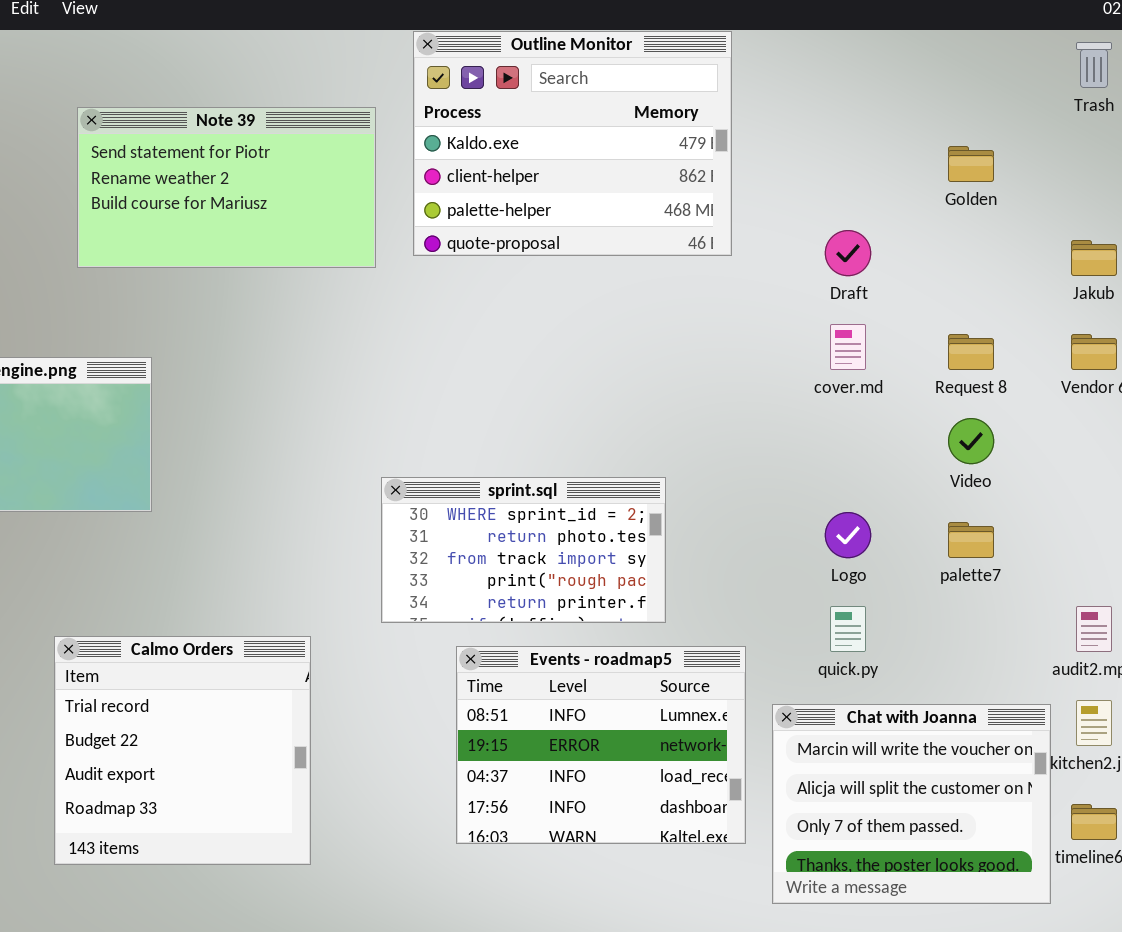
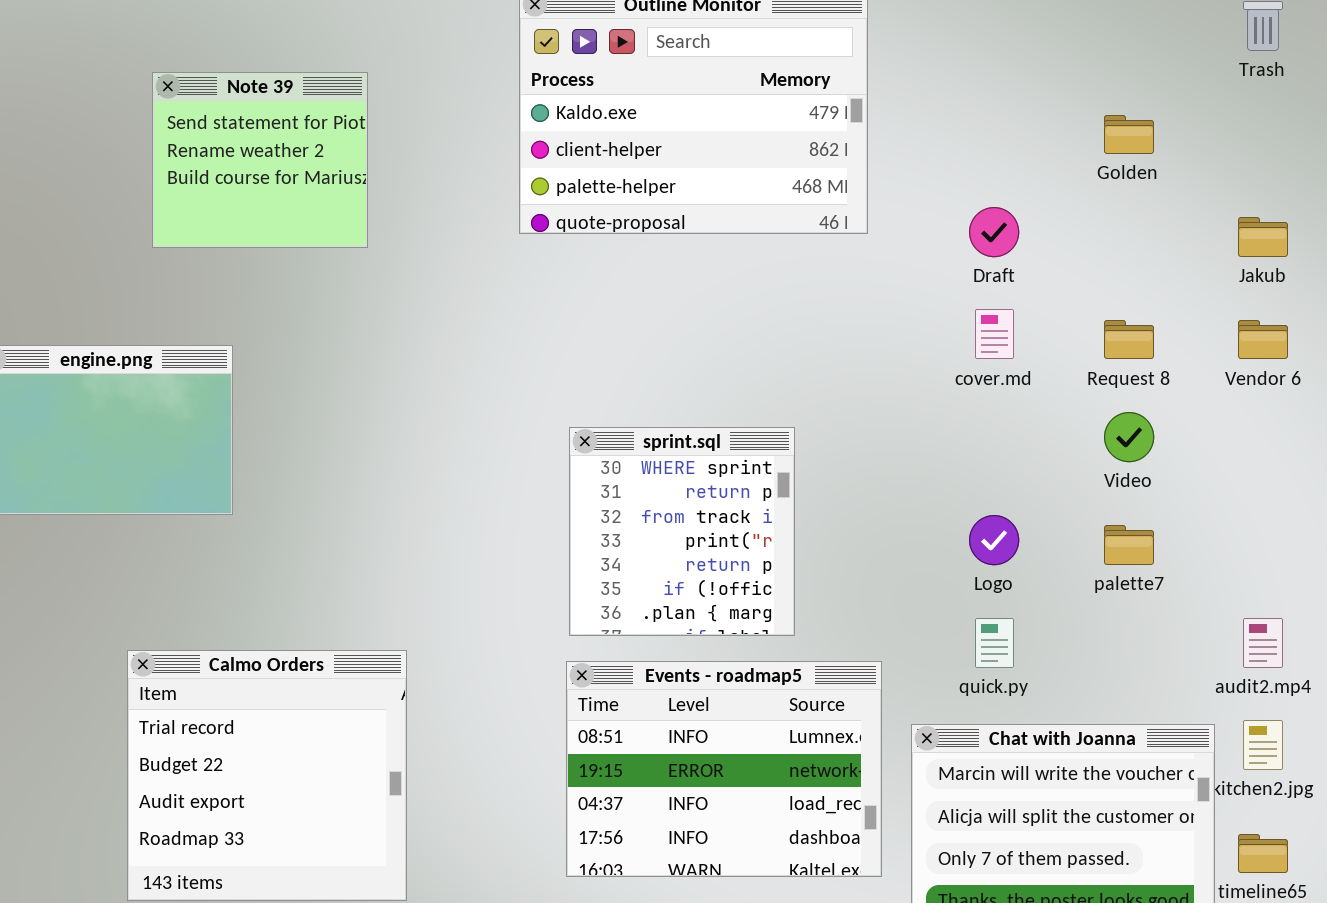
Note 39: [77,107,376,268] -> [152,72,368,248], resized
sprint.sql: [381,477,666,623] -> [569,427,795,636], resized

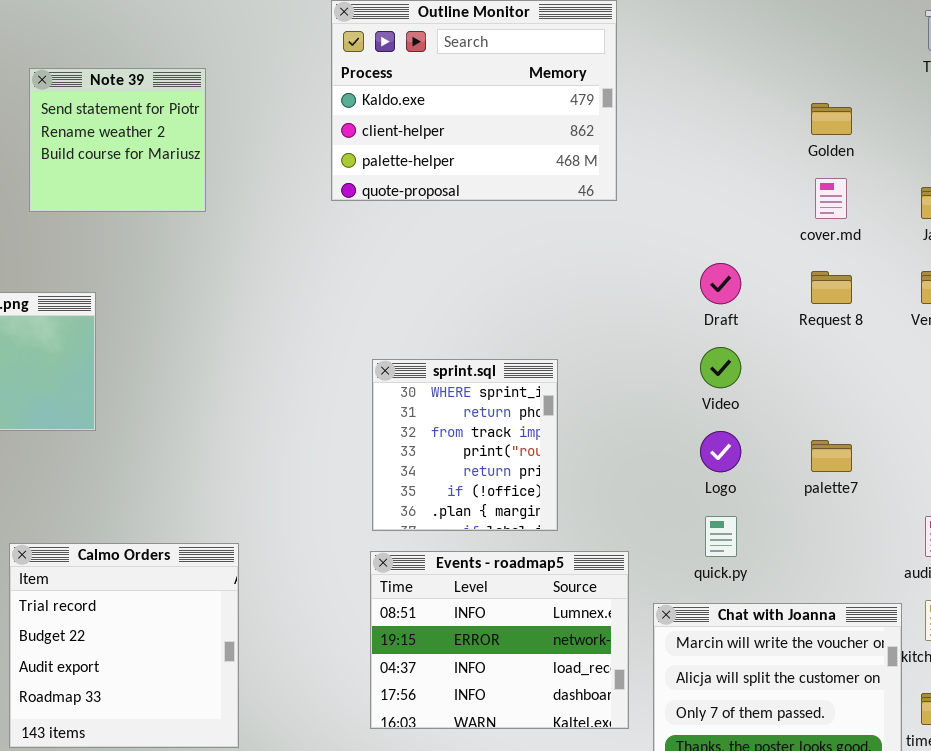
Draft: [969,207,1019,257] -> [700,263,741,304], moved
cover.md: [975,309,1014,359] -> [815,178,847,219], moved
Video: [1104,412,1154,462] -> [700,347,741,388], moved

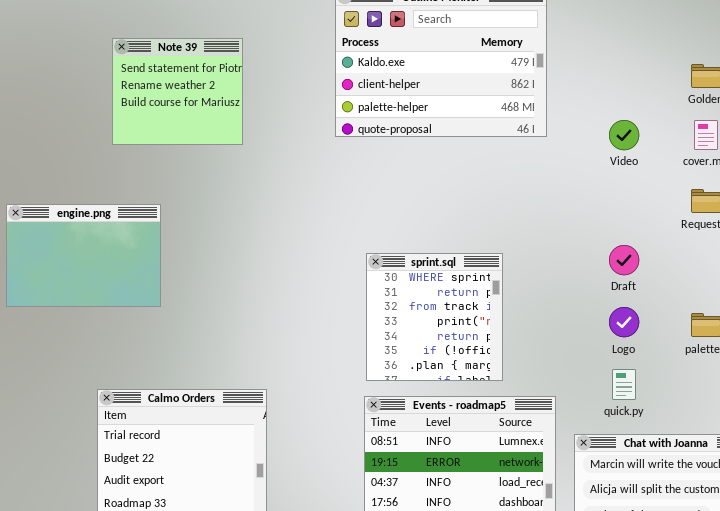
Draft: [700,263,741,304] -> [609,245,639,275], moved
Video: [700,347,741,388] -> [609,120,639,150], moved

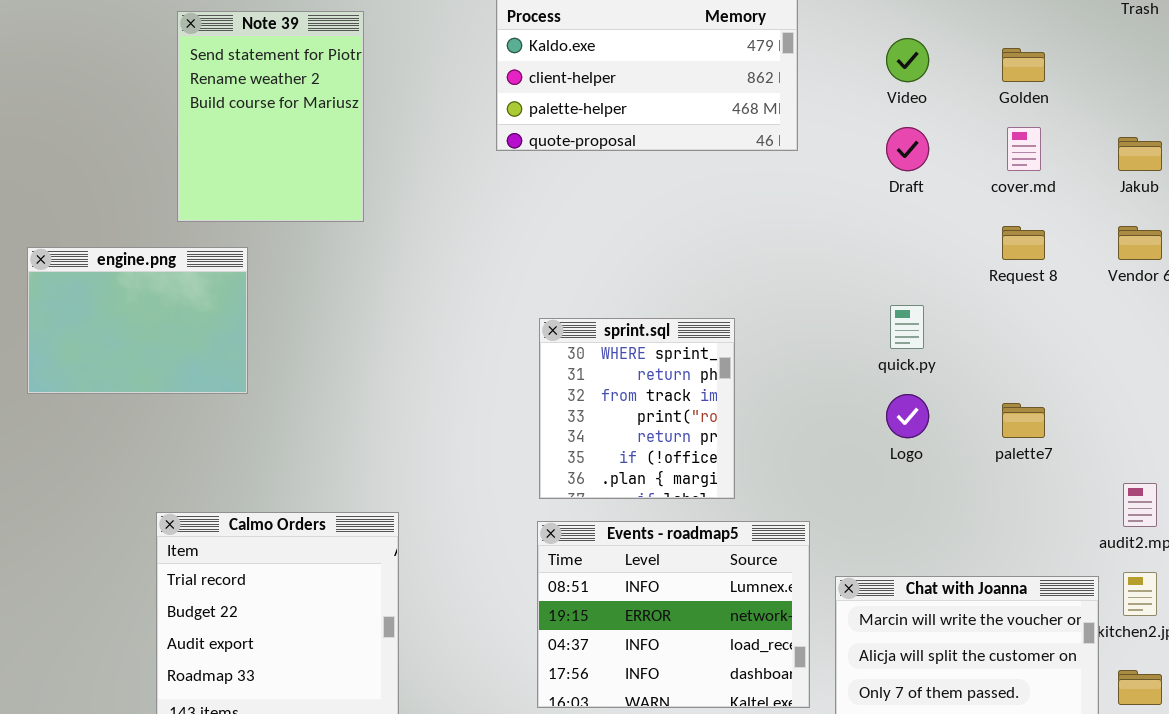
Note 39: [112,38,243,145] -> [177,11,364,222], resized
Video: [609,120,639,150] -> [886,38,929,82], moved
Draft: [609,245,639,275] -> [886,127,929,171], moved
quick.py: [612,369,636,400] -> [890,305,924,349], moved

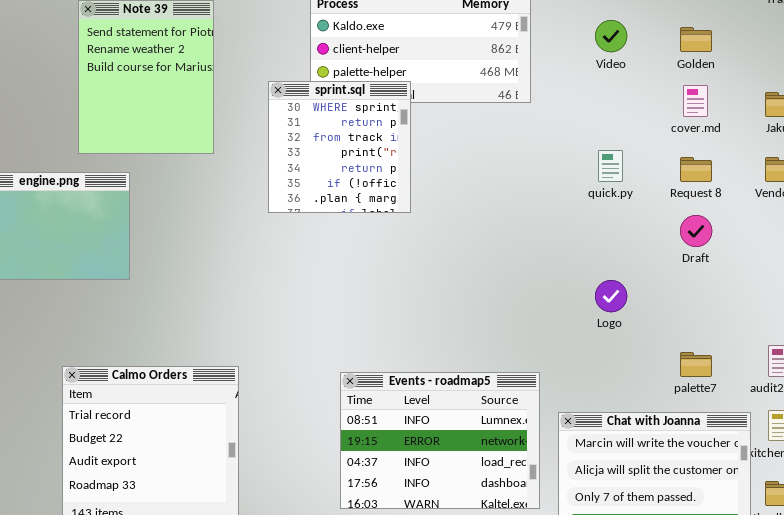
Draft: [886,127,929,171] -> [680,215,712,247], moved
quick.py: [890,305,924,349] -> [598,150,623,182], moved
sprint.sql: [539,318,735,499] -> [268,81,411,213], moved
palette7: [1002,403,1045,438] -> [680,352,712,377], moved

